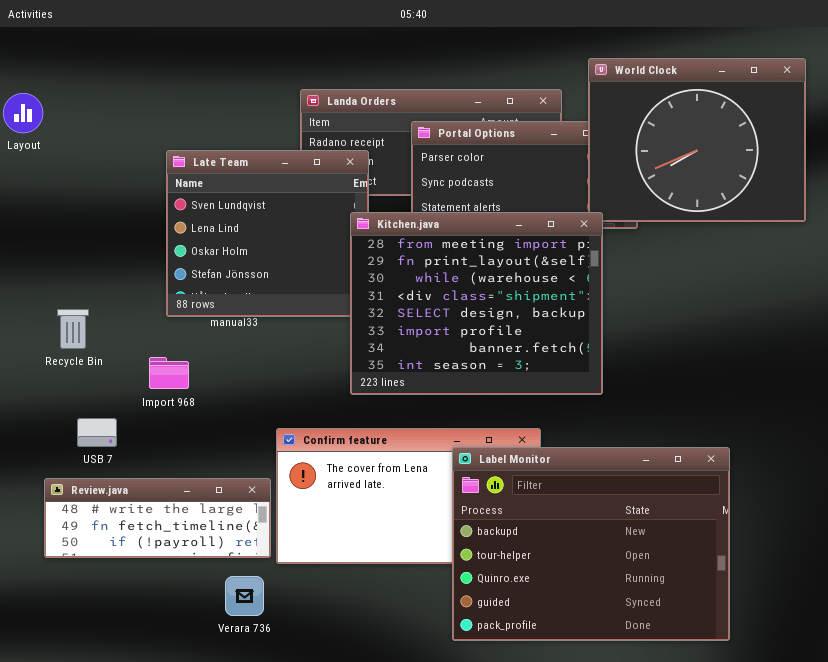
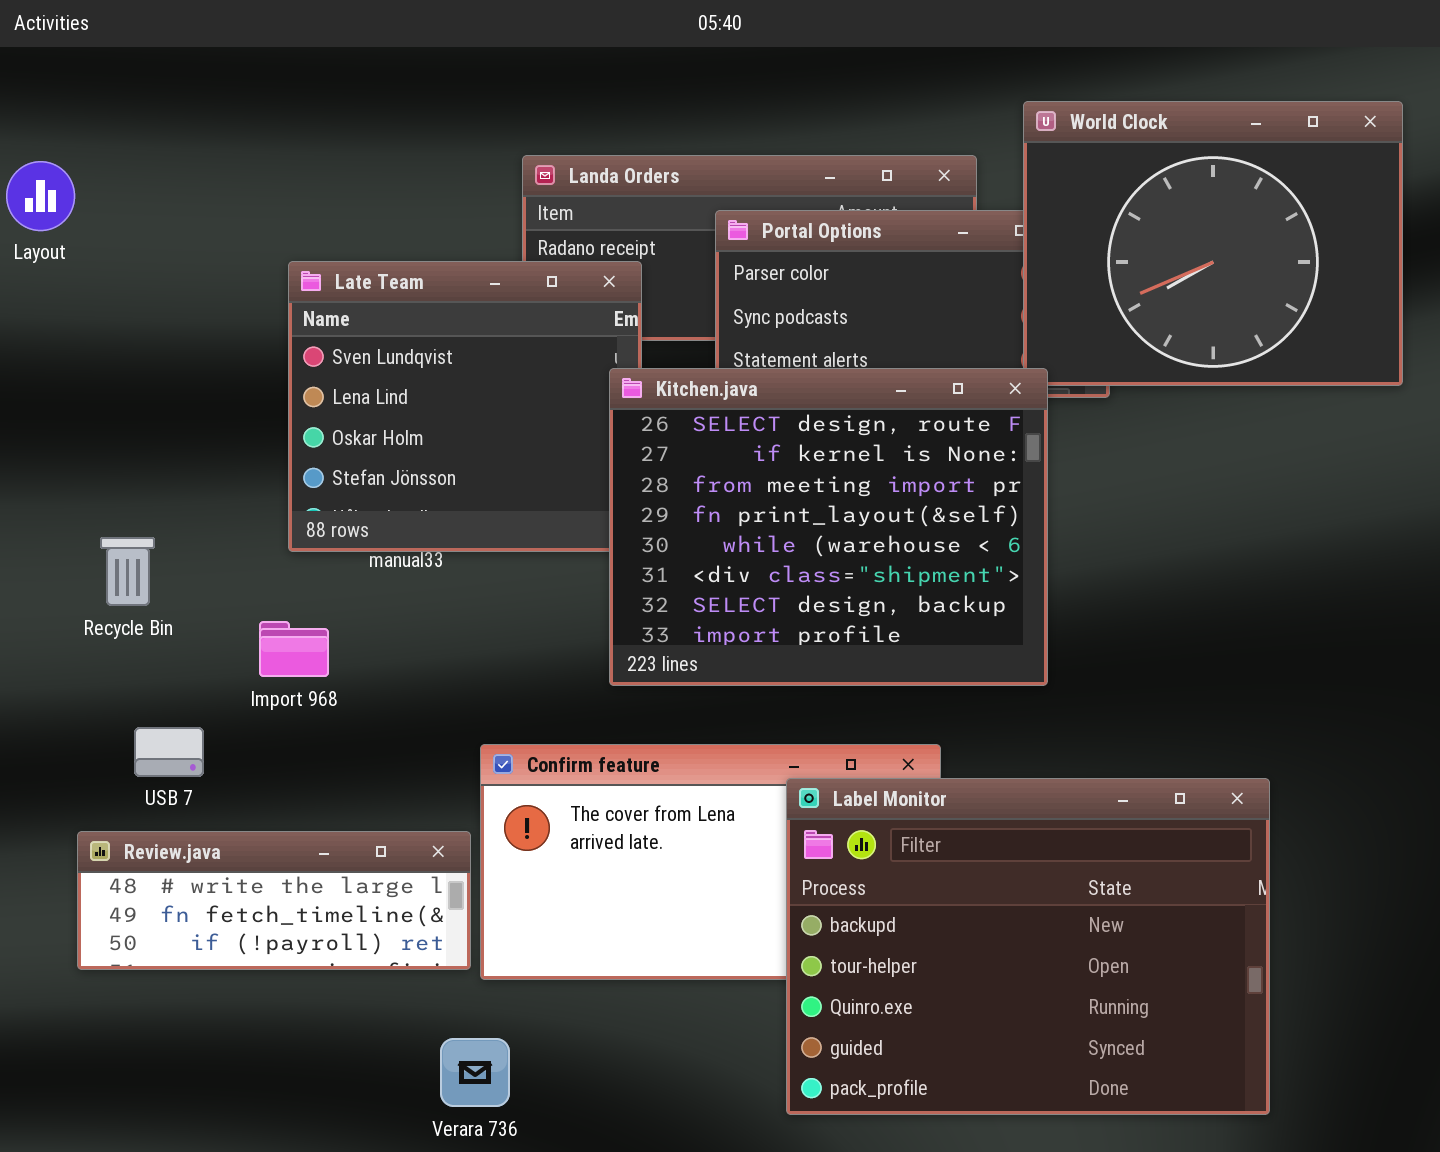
Kitchen.java: [350,212,603,395] -> [609,368,1048,686], scrolled up 2 rows
Verara 736: [225,576,264,616] -> [440,1038,510,1107], moved

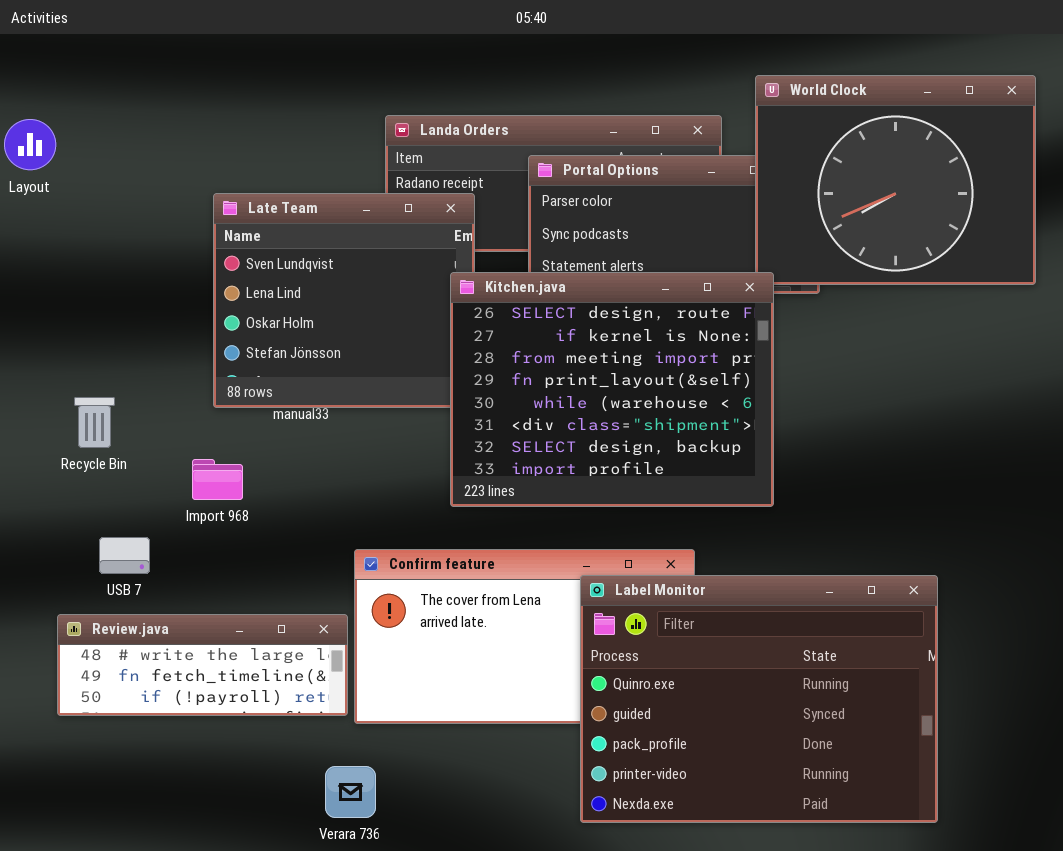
Label Monitor: [786,778,1270,1115] -> [580,575,938,823], scrolled down 2 rows

